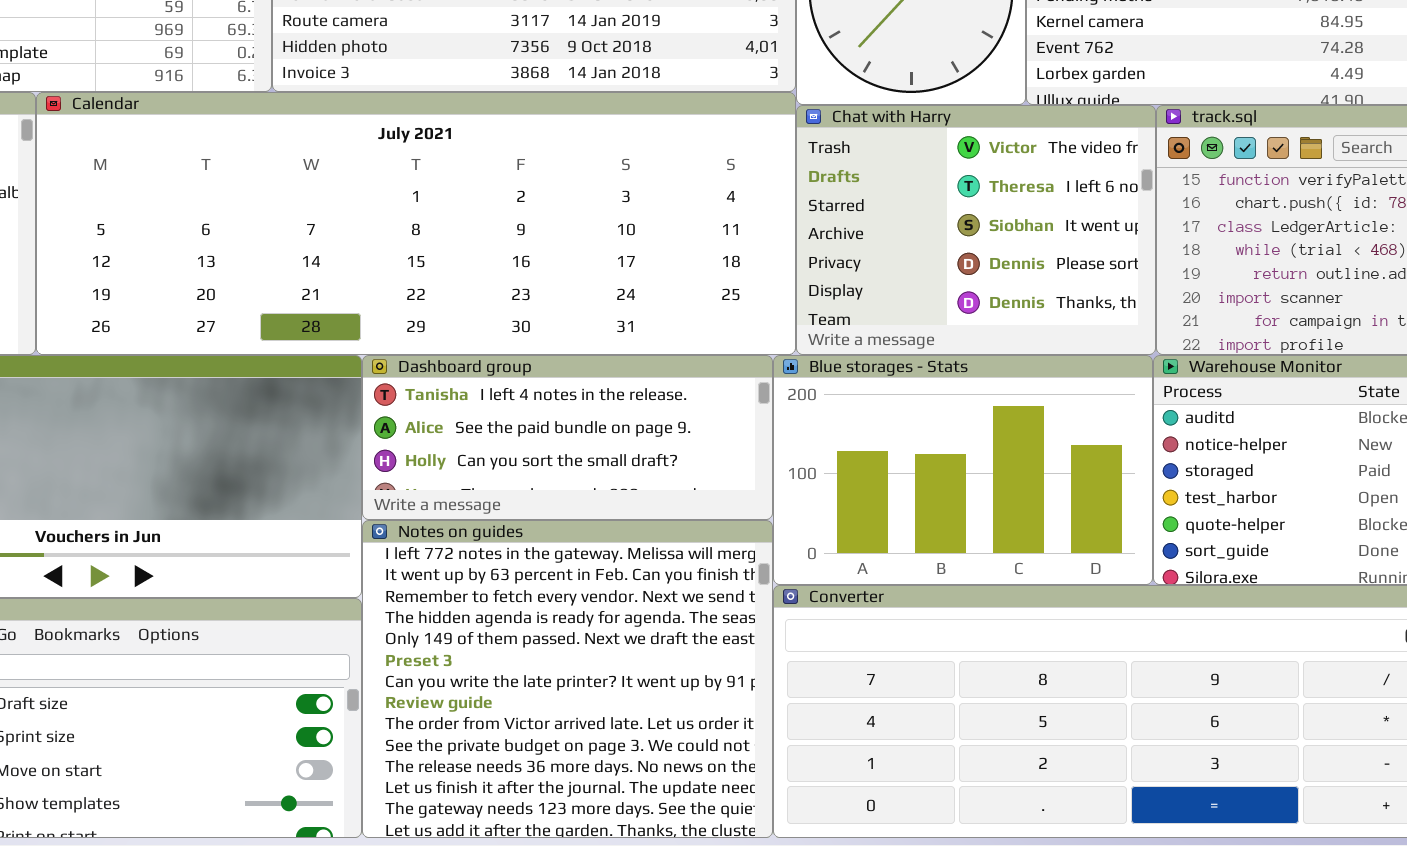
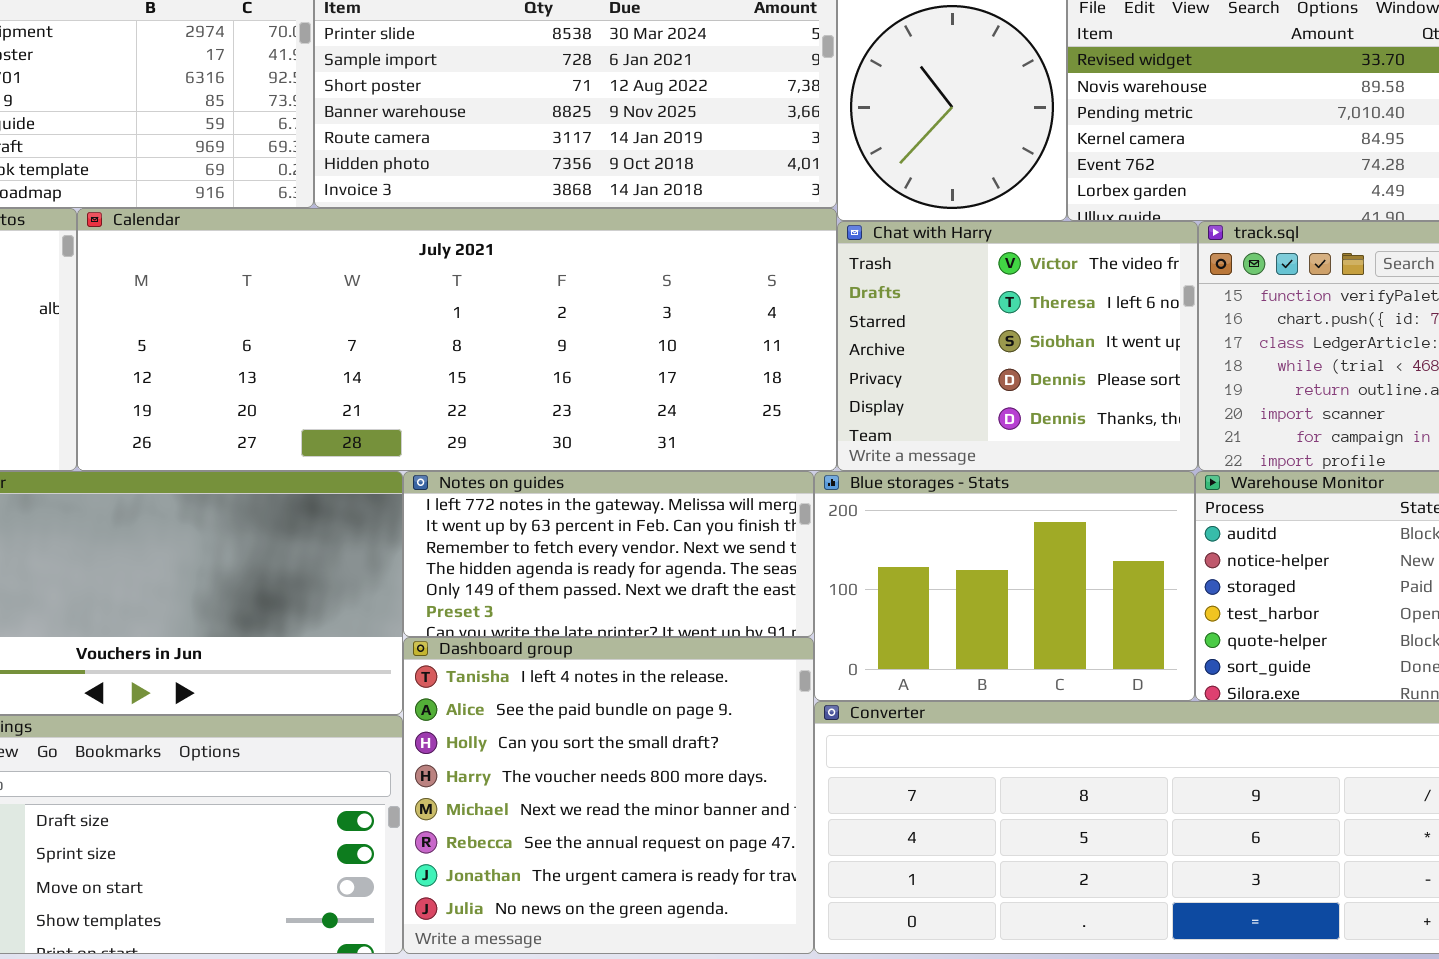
Dashboard group: [362,355,773,520] -> [403,637,814,954], moved, resized
Notes on guides: [362,520,773,838] -> [403,471,814,637], moved, resized

